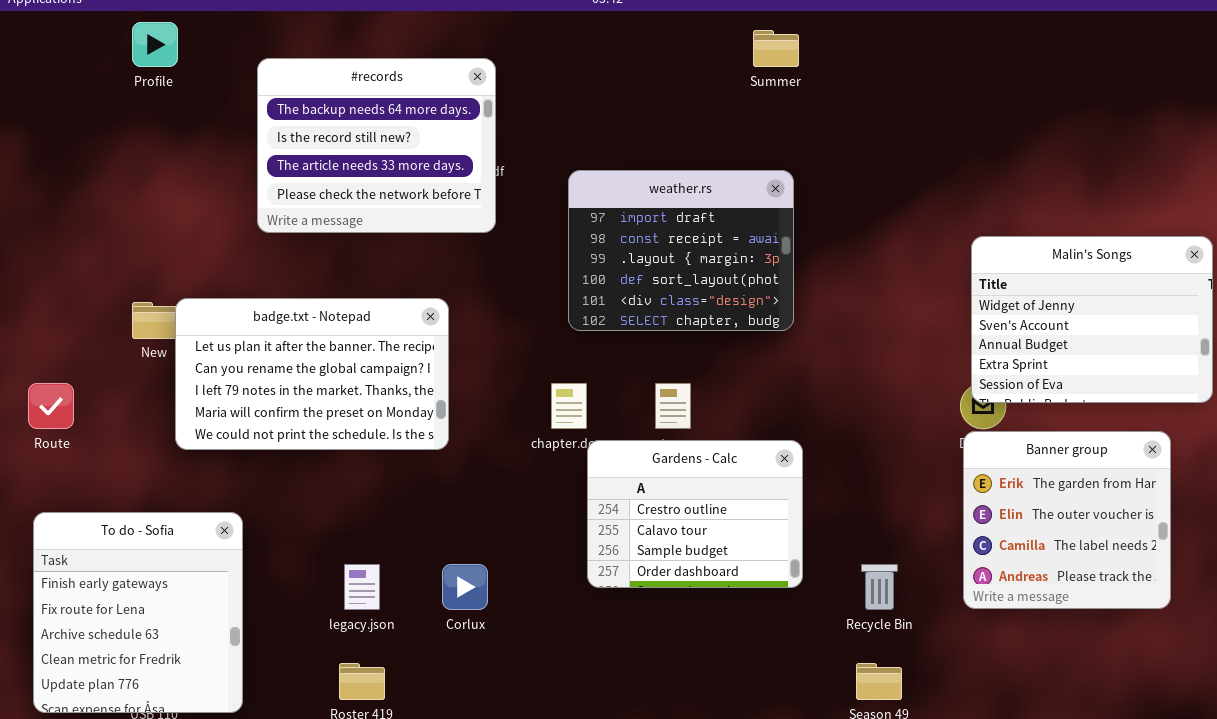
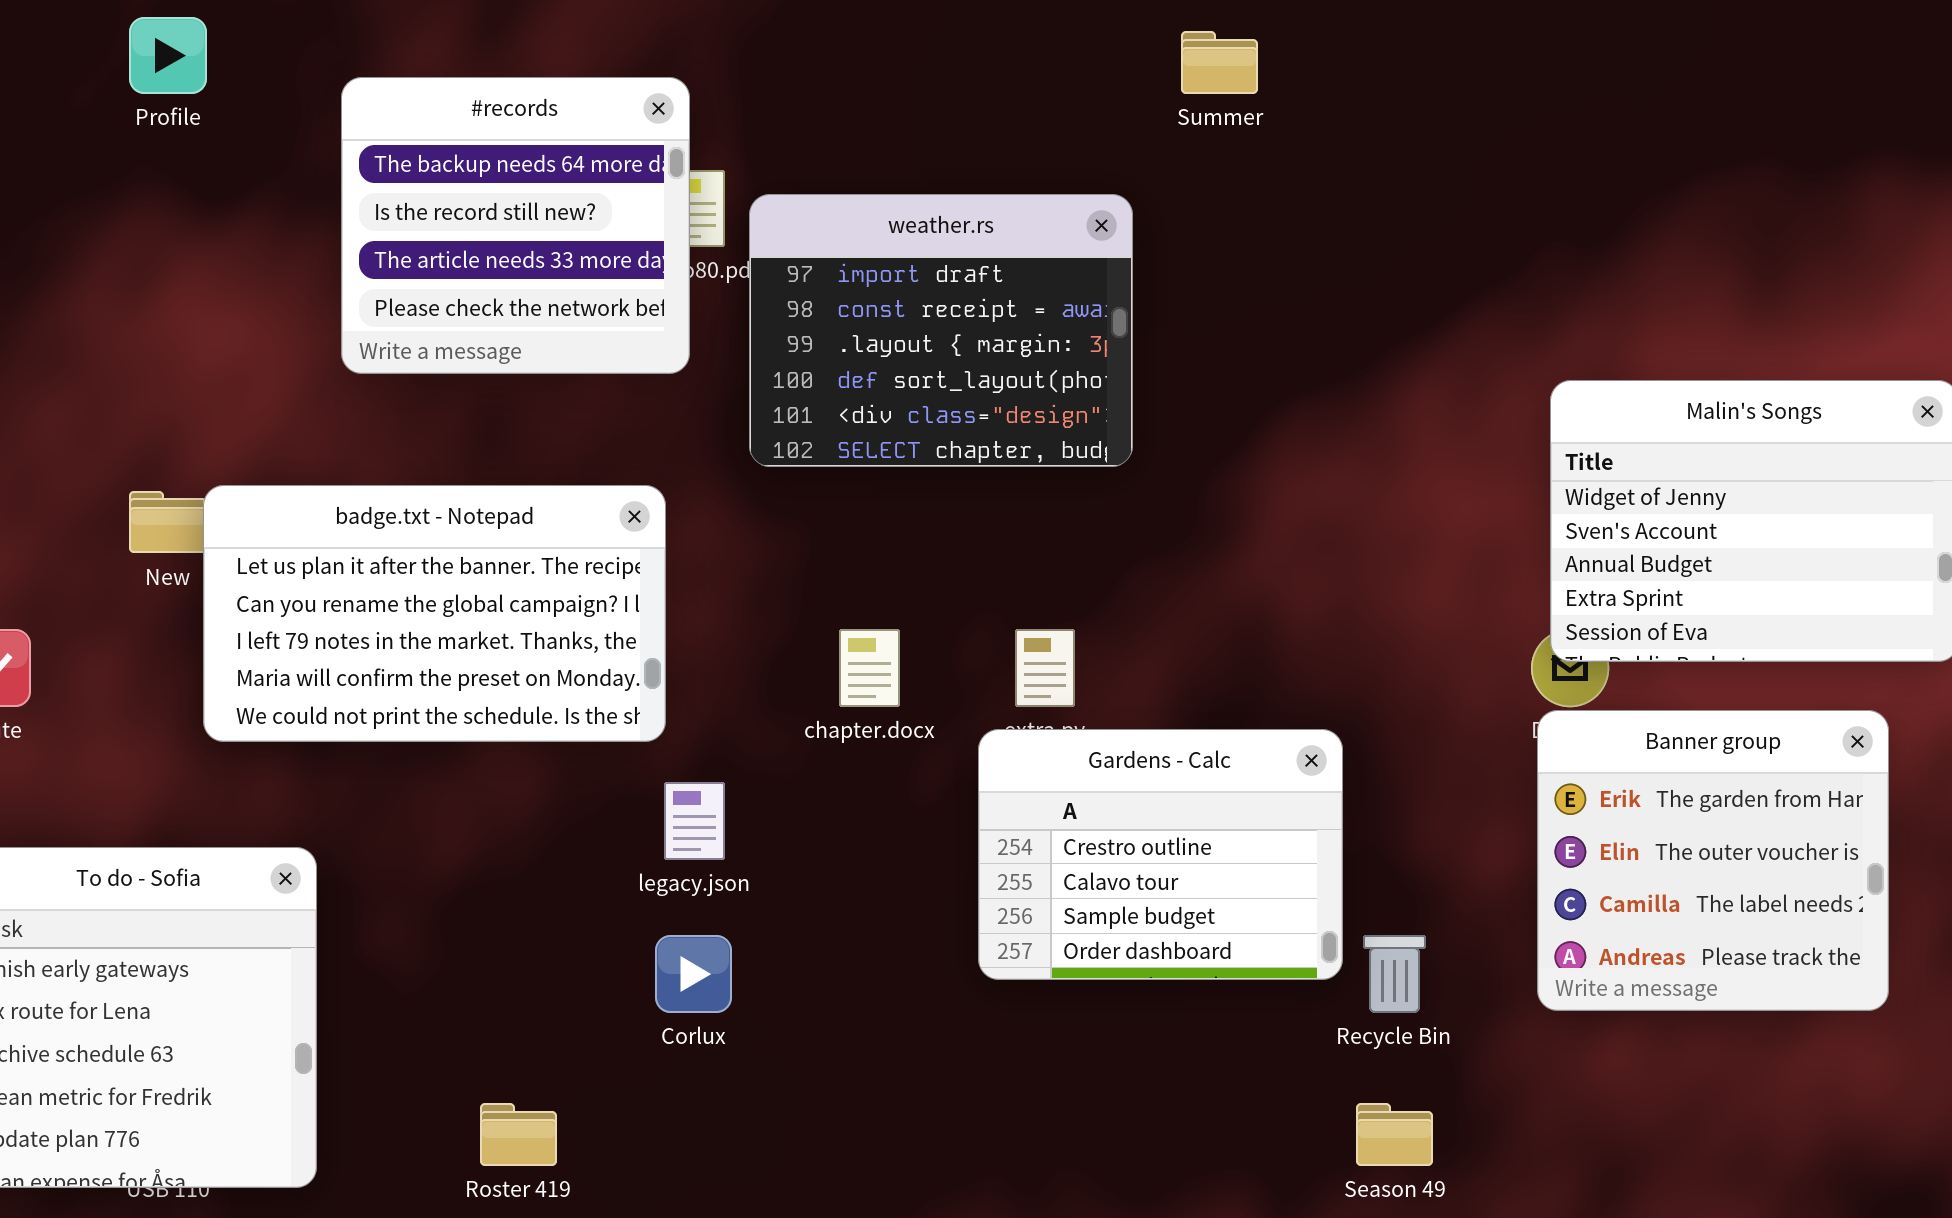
#records: [257,58,496,233] -> [341,77,690,374], resized
weather.rs: [568,170,794,331] -> [749,194,1133,467], moved
Gardens - Calc: [587,440,803,588] -> [978,729,1343,980], moved
legacy.json: [344,564,380,610] -> [664,782,725,860], moved

